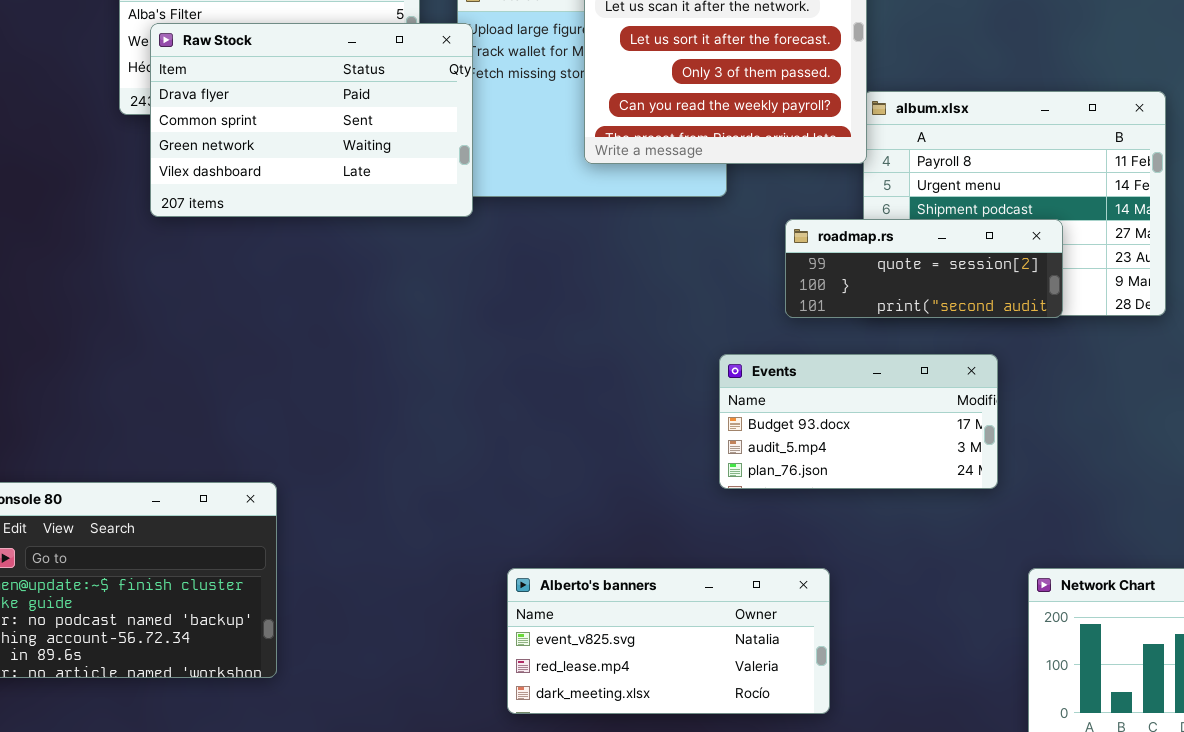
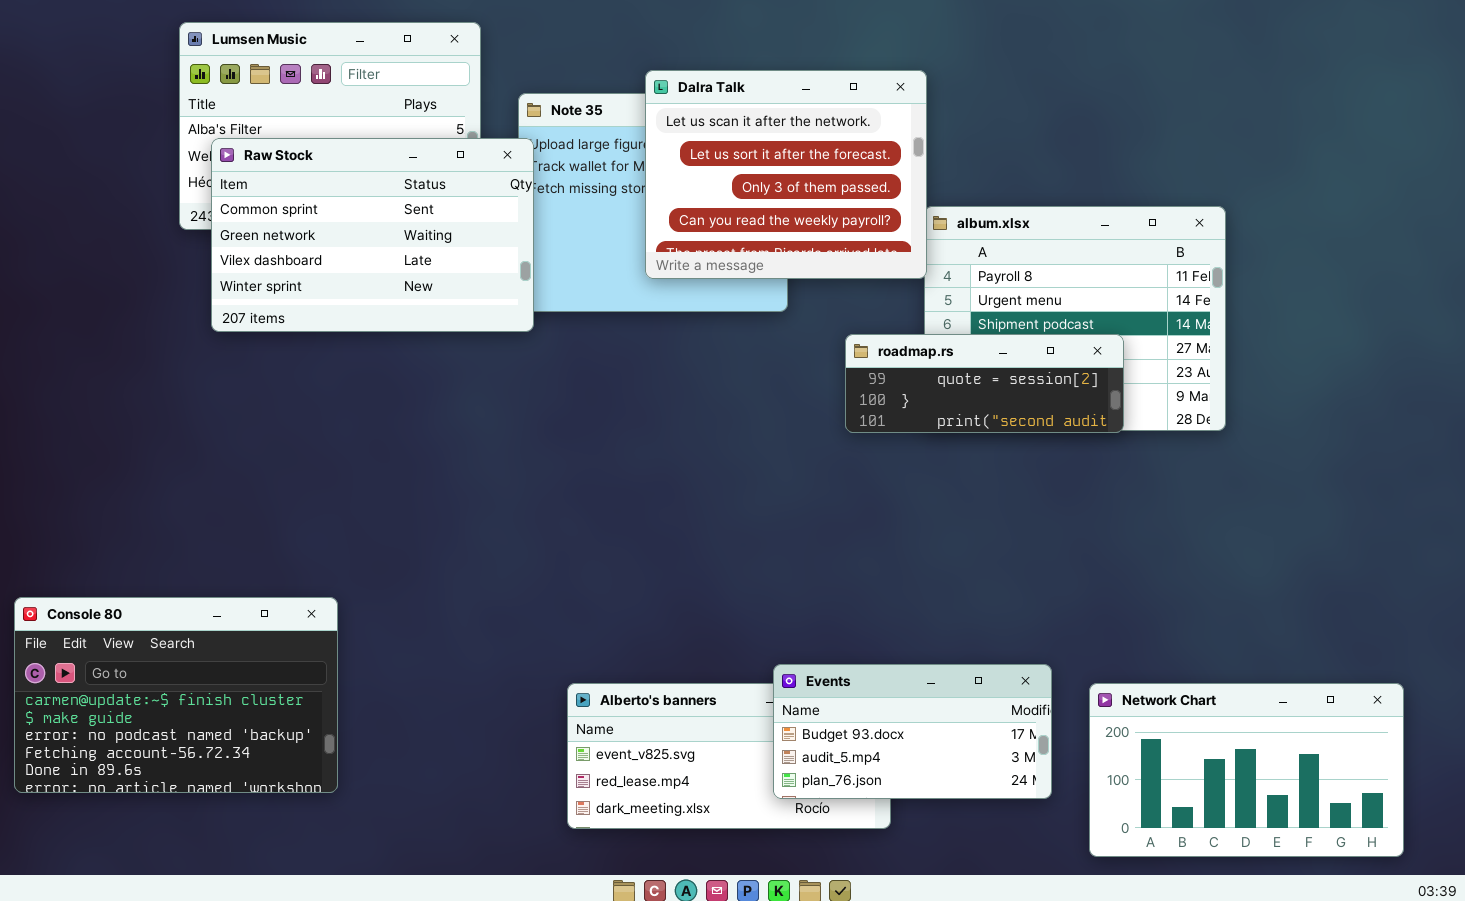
Raw Stock: [150,23,473,217] -> [211,138,534,332], scrolled down 1 row
Events: [719,354,998,489] -> [773,664,1052,799], moved

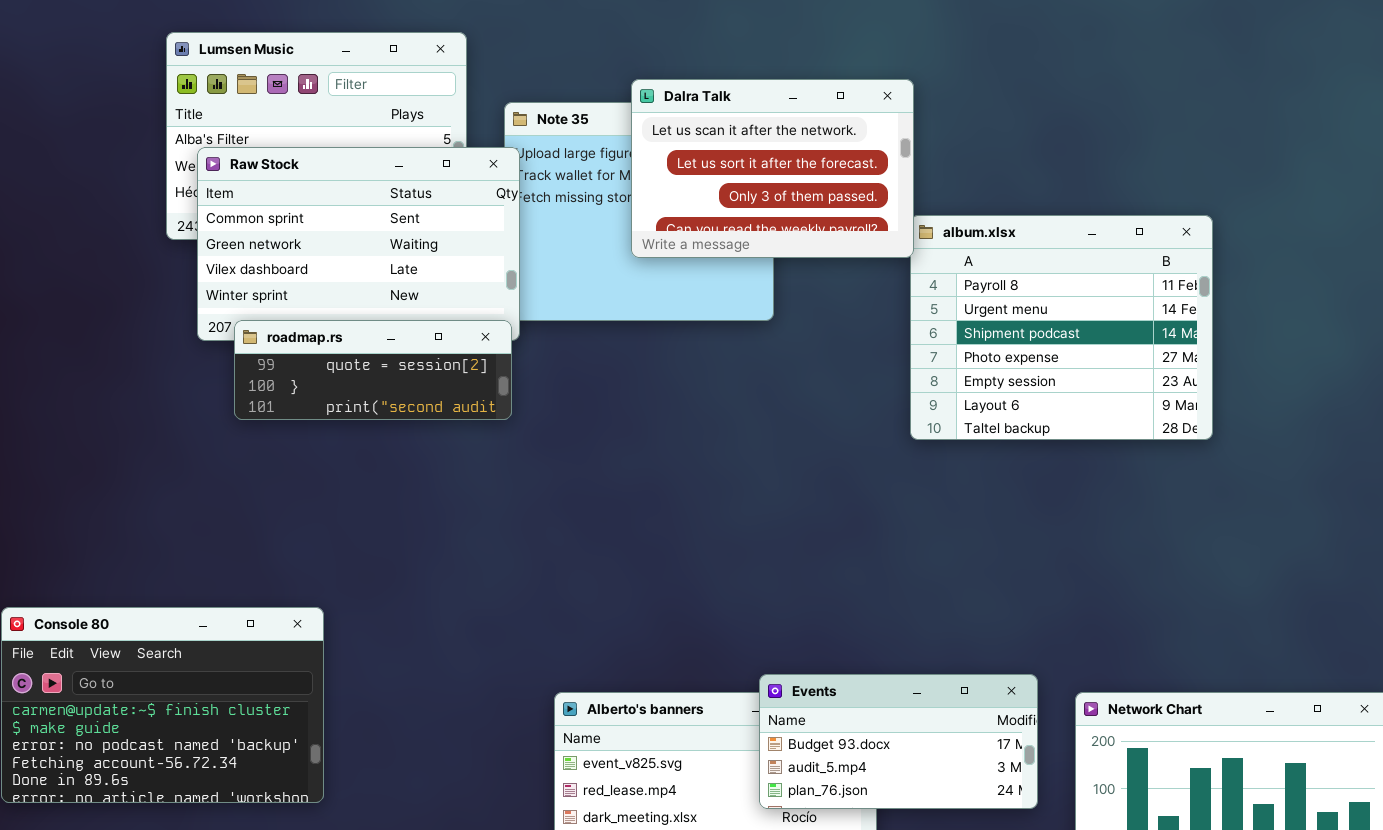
Dalra Talk: [645,70,927,279] -> [631,79,914,258], resized
roadmap.rs: [845,334,1124,433] -> [234,320,512,420], moved

